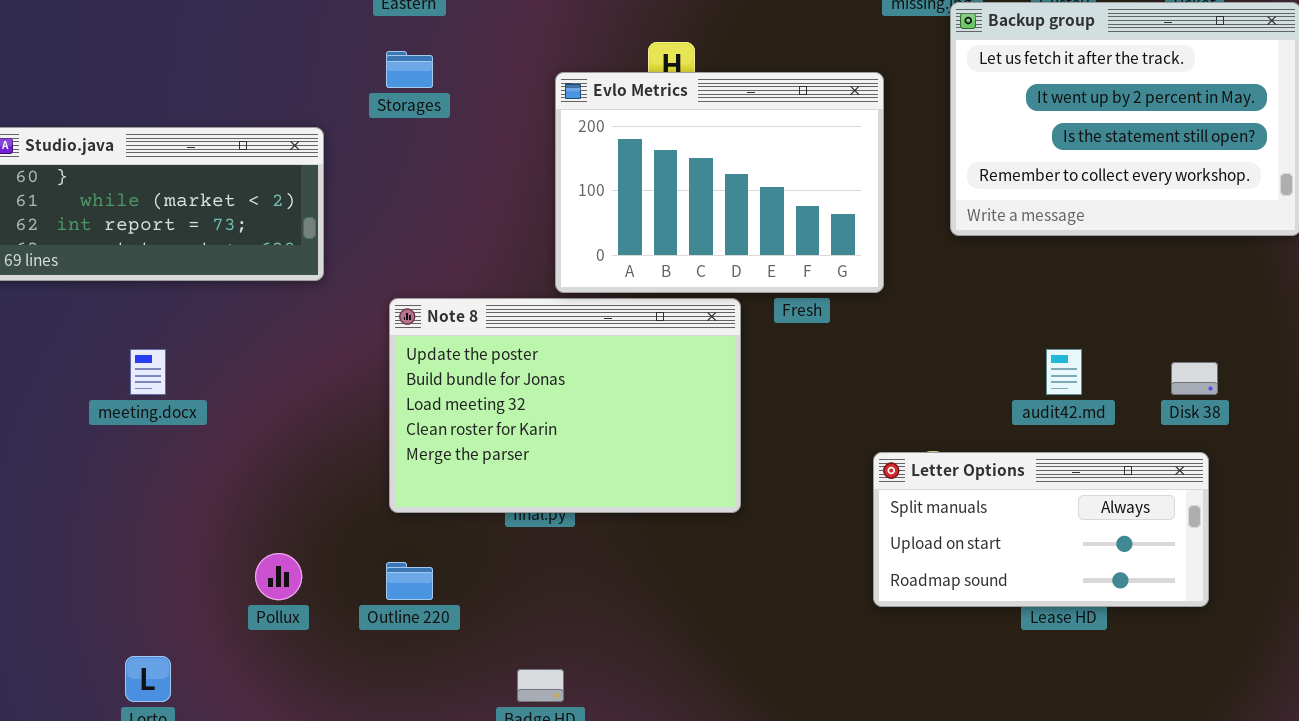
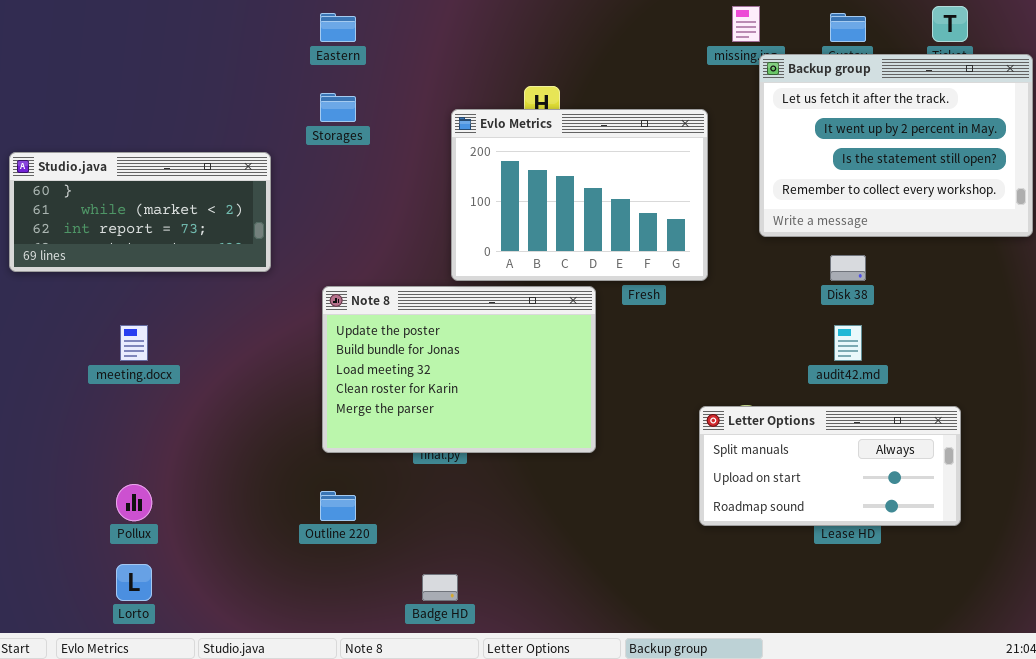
Disk 38: [1171,362,1218,395] -> [830,255,866,281], moved
Pollux: [255,553,302,600] -> [116,484,152,521], moved

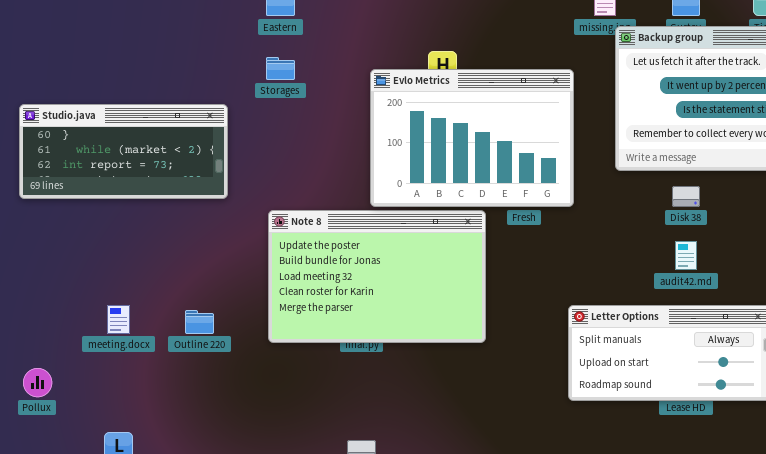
meeting.docx: [120,325,148,361] -> [107,305,130,334], moved
Pollux: [116,484,152,521] -> [23,368,52,397], moved
Outline 220: [320,491,356,521] -> [185,310,214,334], moved

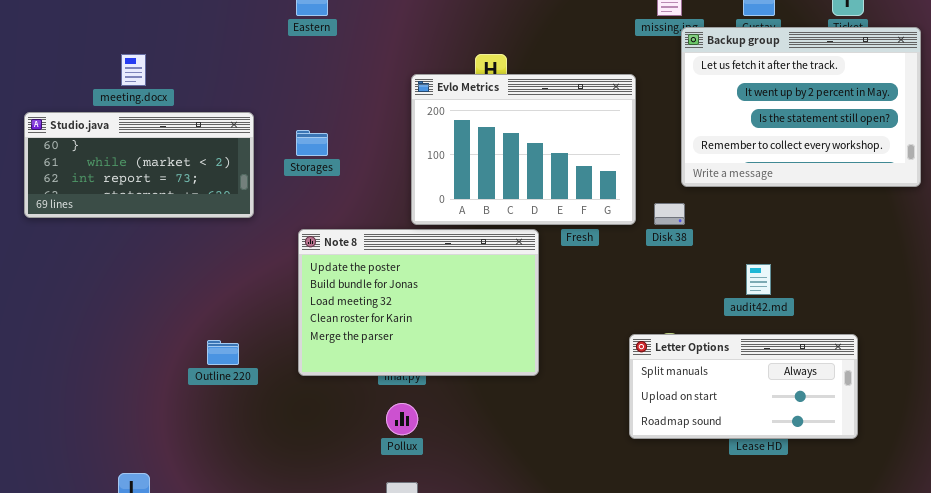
Storages: [266,57,295,80] -> [296,130,328,156], moved
Disk 38: [672,186,700,207] -> [654,203,685,225], moved
meeting.docx: [107,305,130,334] -> [121,54,146,86], moved
Pollux: [23,368,52,397] -> [386,403,418,435], moved

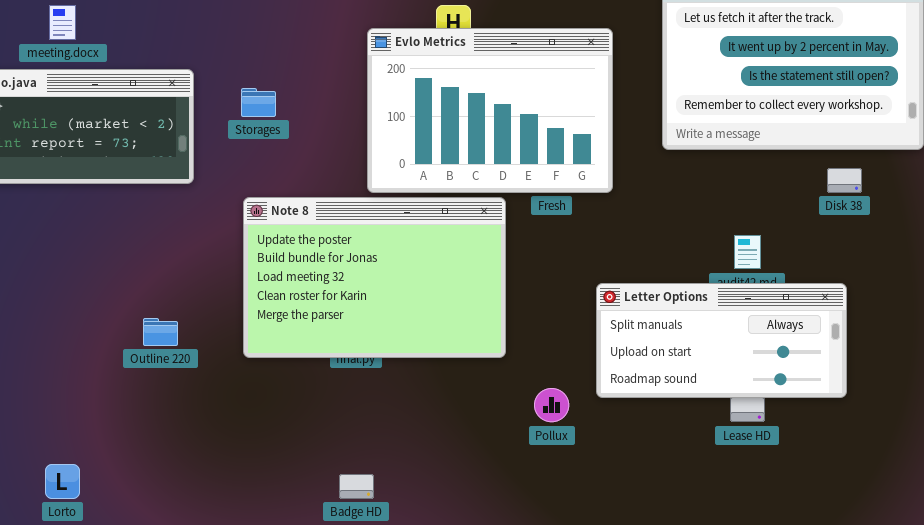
Disk 38: [654,203,685,225] -> [827,168,862,193], moved
Letter Options: [629,334,858,439] -> [596,283,847,398], moved
Pollux: [386,403,418,435] -> [534,388,569,422], moved

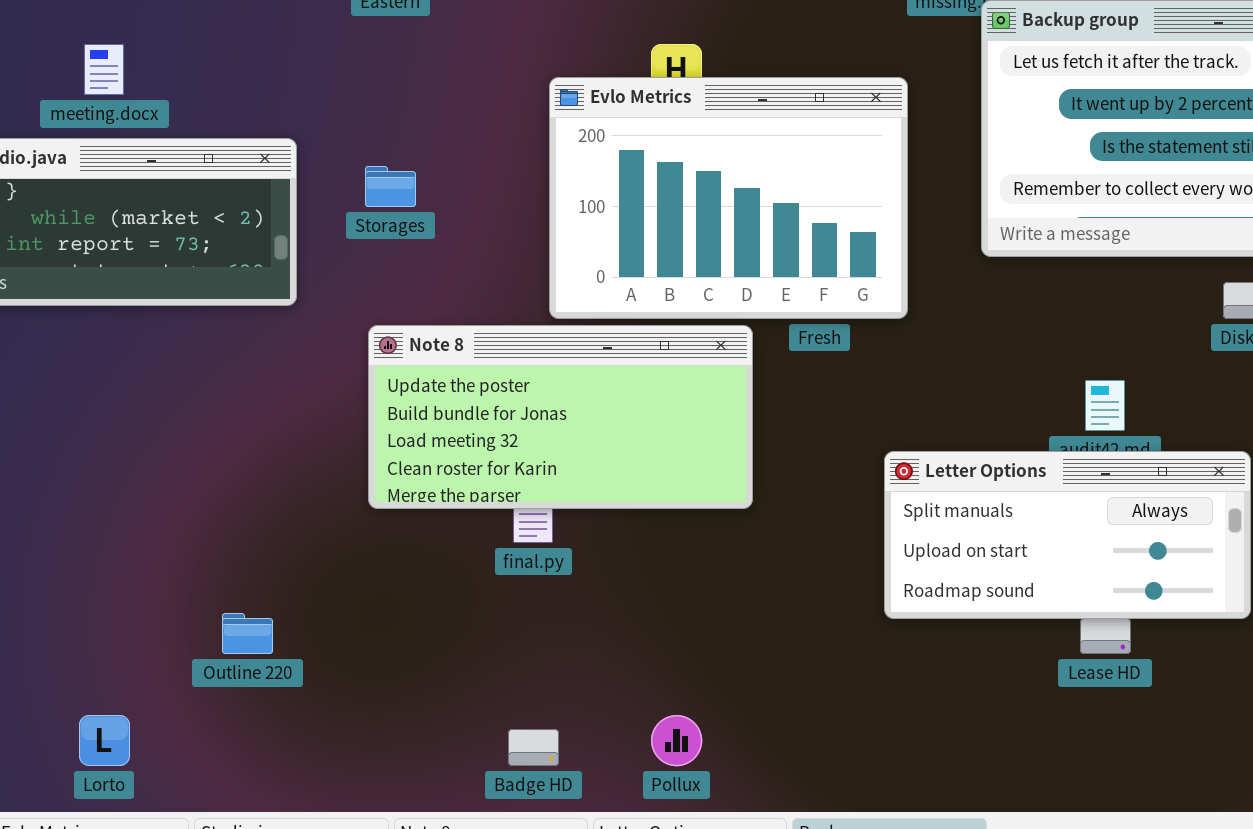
Note 8: [243,197,506,358] -> [368,325,753,509], resized
Outline 220: [143,318,178,346] -> [222,613,273,654], moved
Pollux: [534,388,569,422] -> [651,715,702,766], moved

